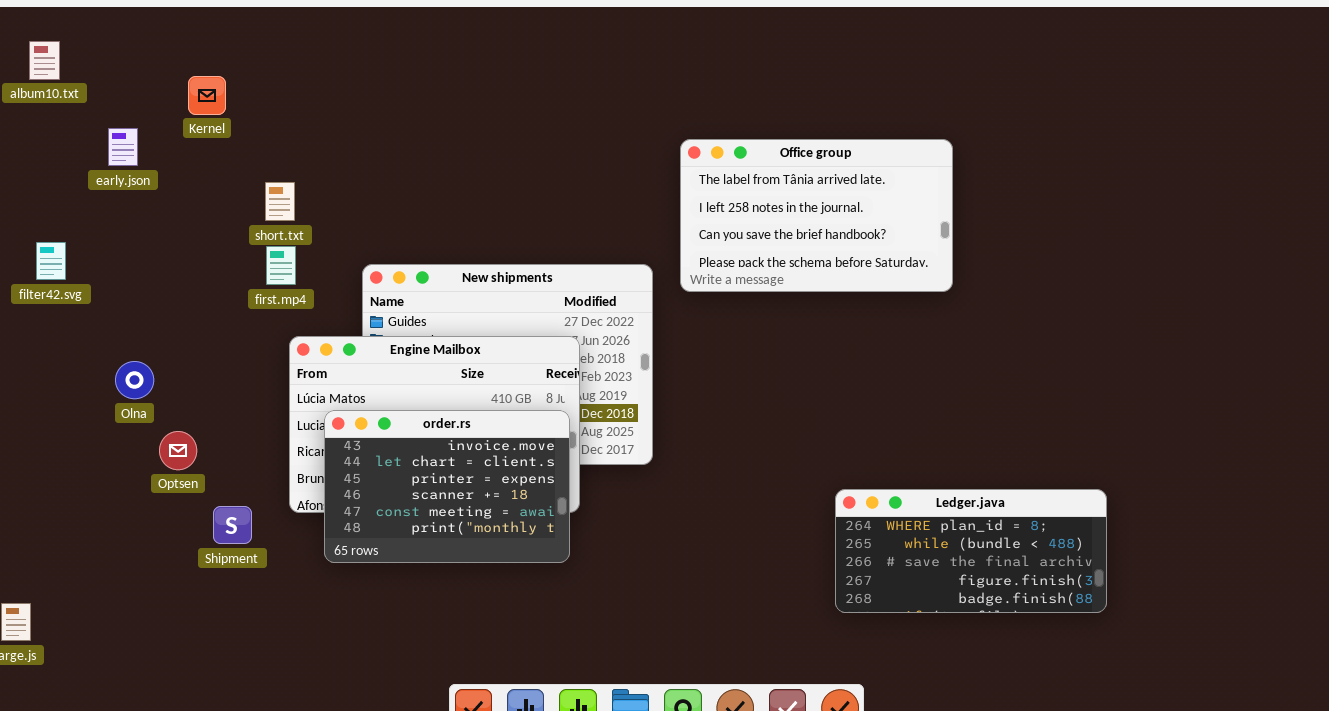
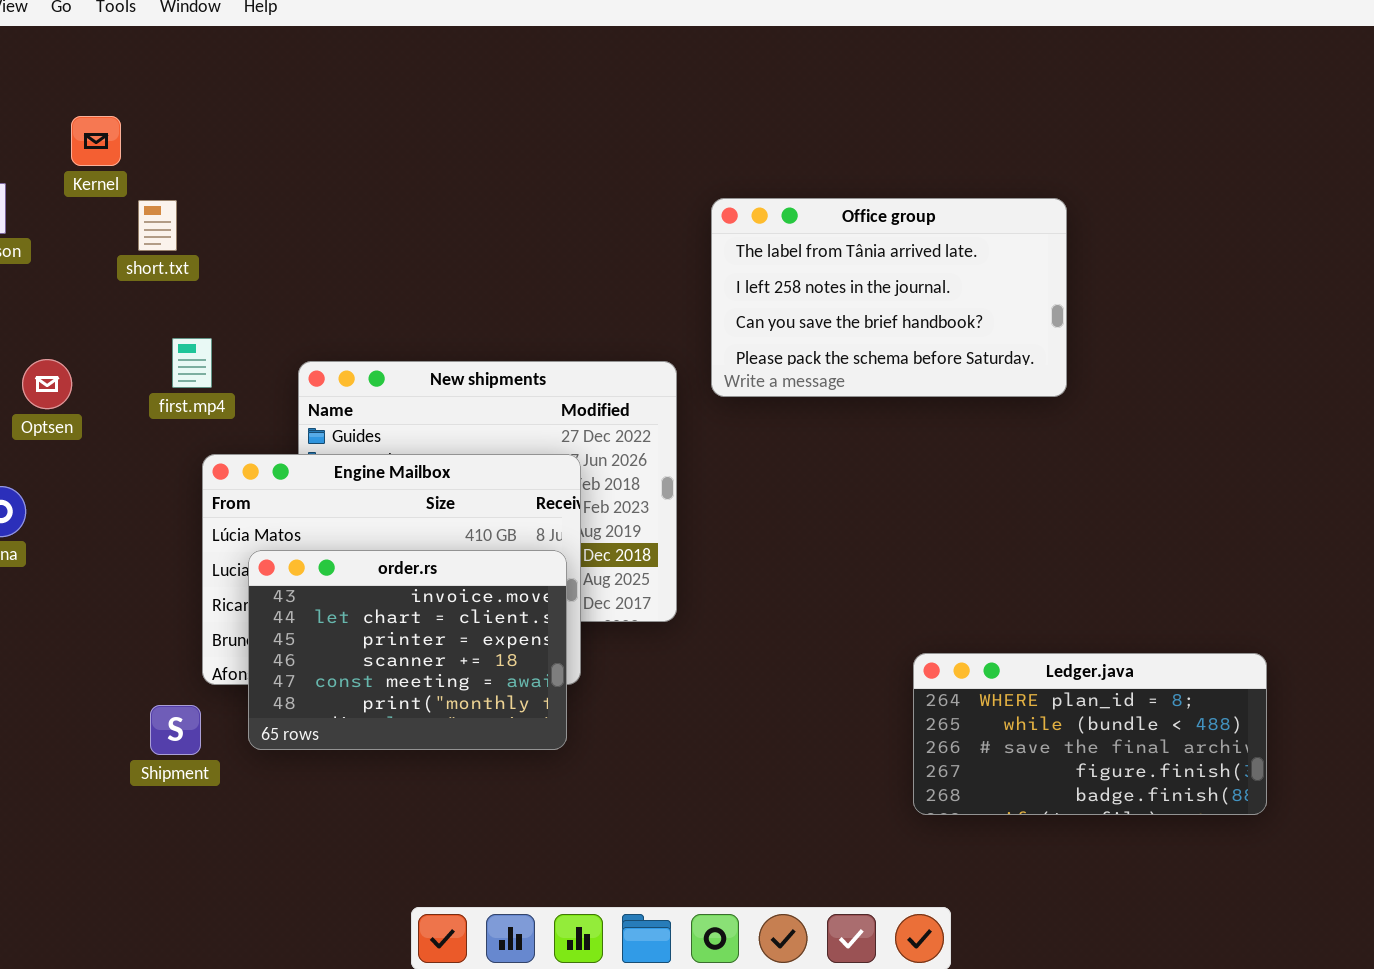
short.txt: [265,182,295,221] -> [138,200,177,251], moved
Optsen: [159,431,197,470] -> [22,359,72,409], moved
Shipment: [213,506,252,544] -> [150,705,201,755], moved

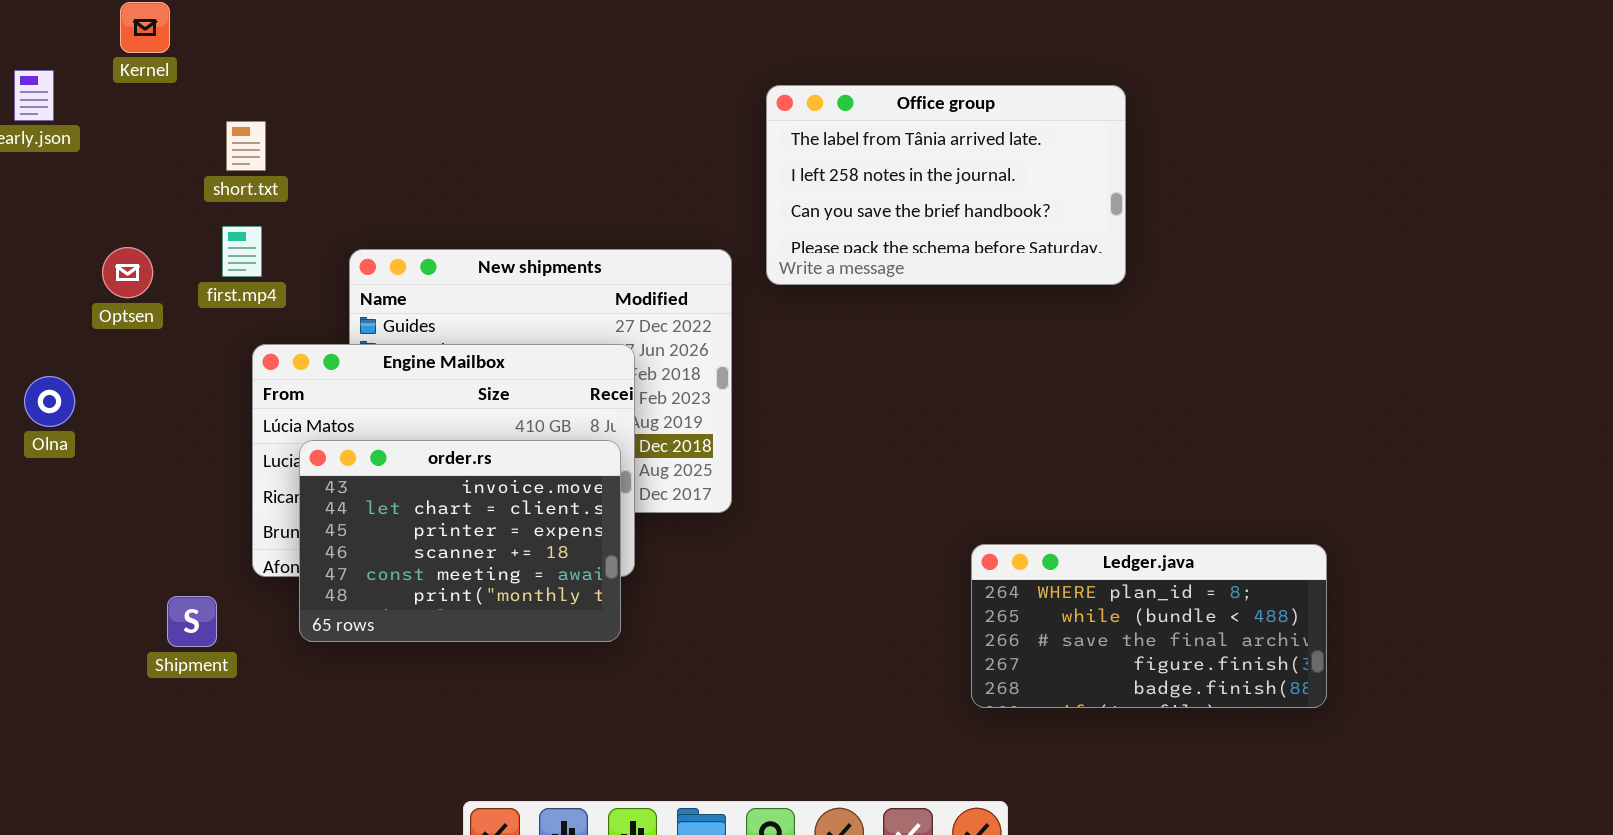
short.txt: [138,200,177,251] -> [226,121,266,171], moved
Optsen: [22,359,72,409] -> [102,247,153,298], moved
Shipment: [150,705,201,755] -> [167,596,217,647], moved

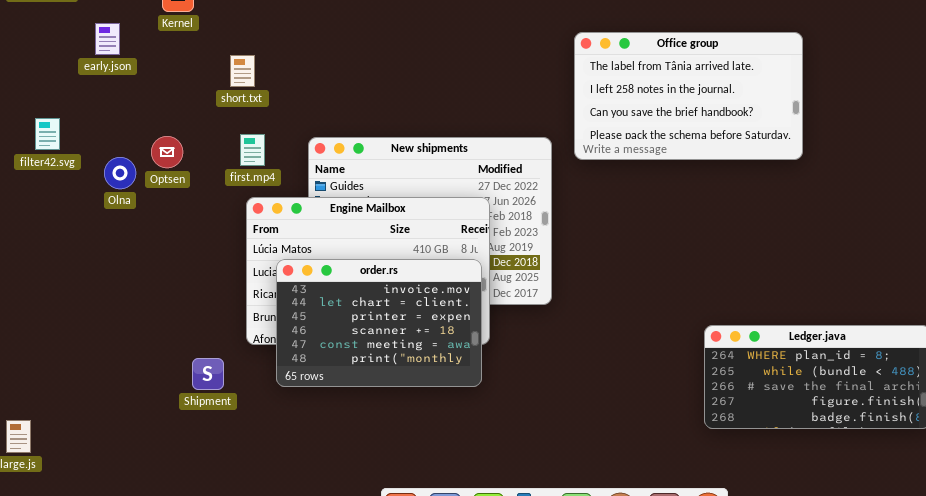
first.mp4: [222,226,262,277] -> [240,134,265,166], moved
Olna: [24,376,75,427] -> [104,157,136,189], moved

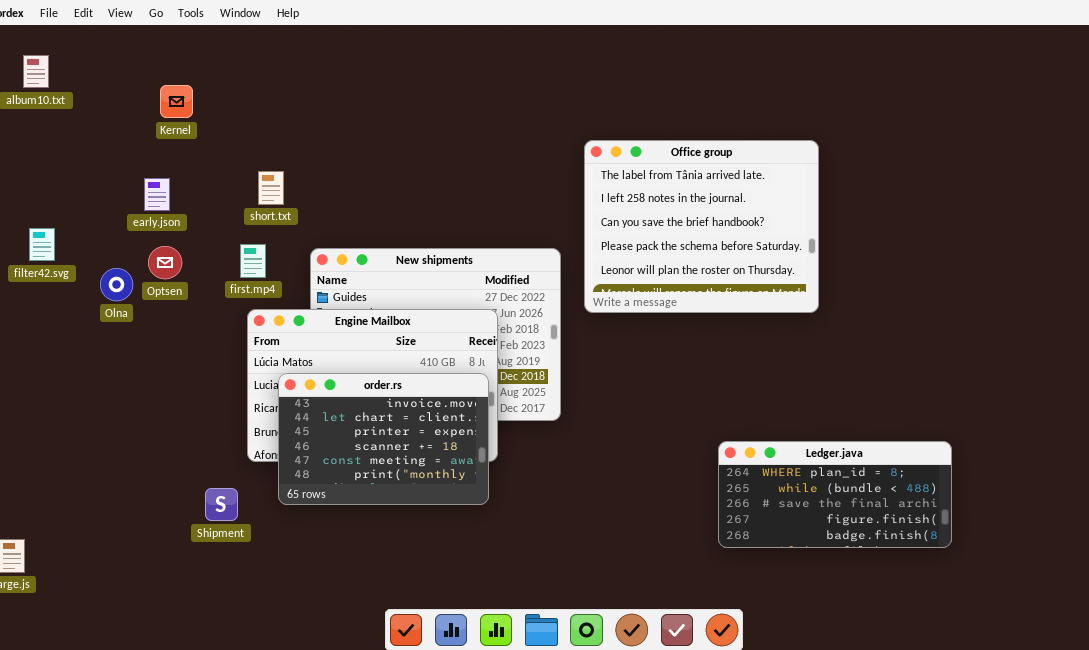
early.json: [95,23,120,55] -> [144,178,170,211], moved
Office group: [574,32,803,160] -> [584,140,819,313], resized
short.txt: [230,55,255,87] -> [258,171,284,205], moved
Shipment: [192,358,224,390] -> [205,488,238,521], moved

